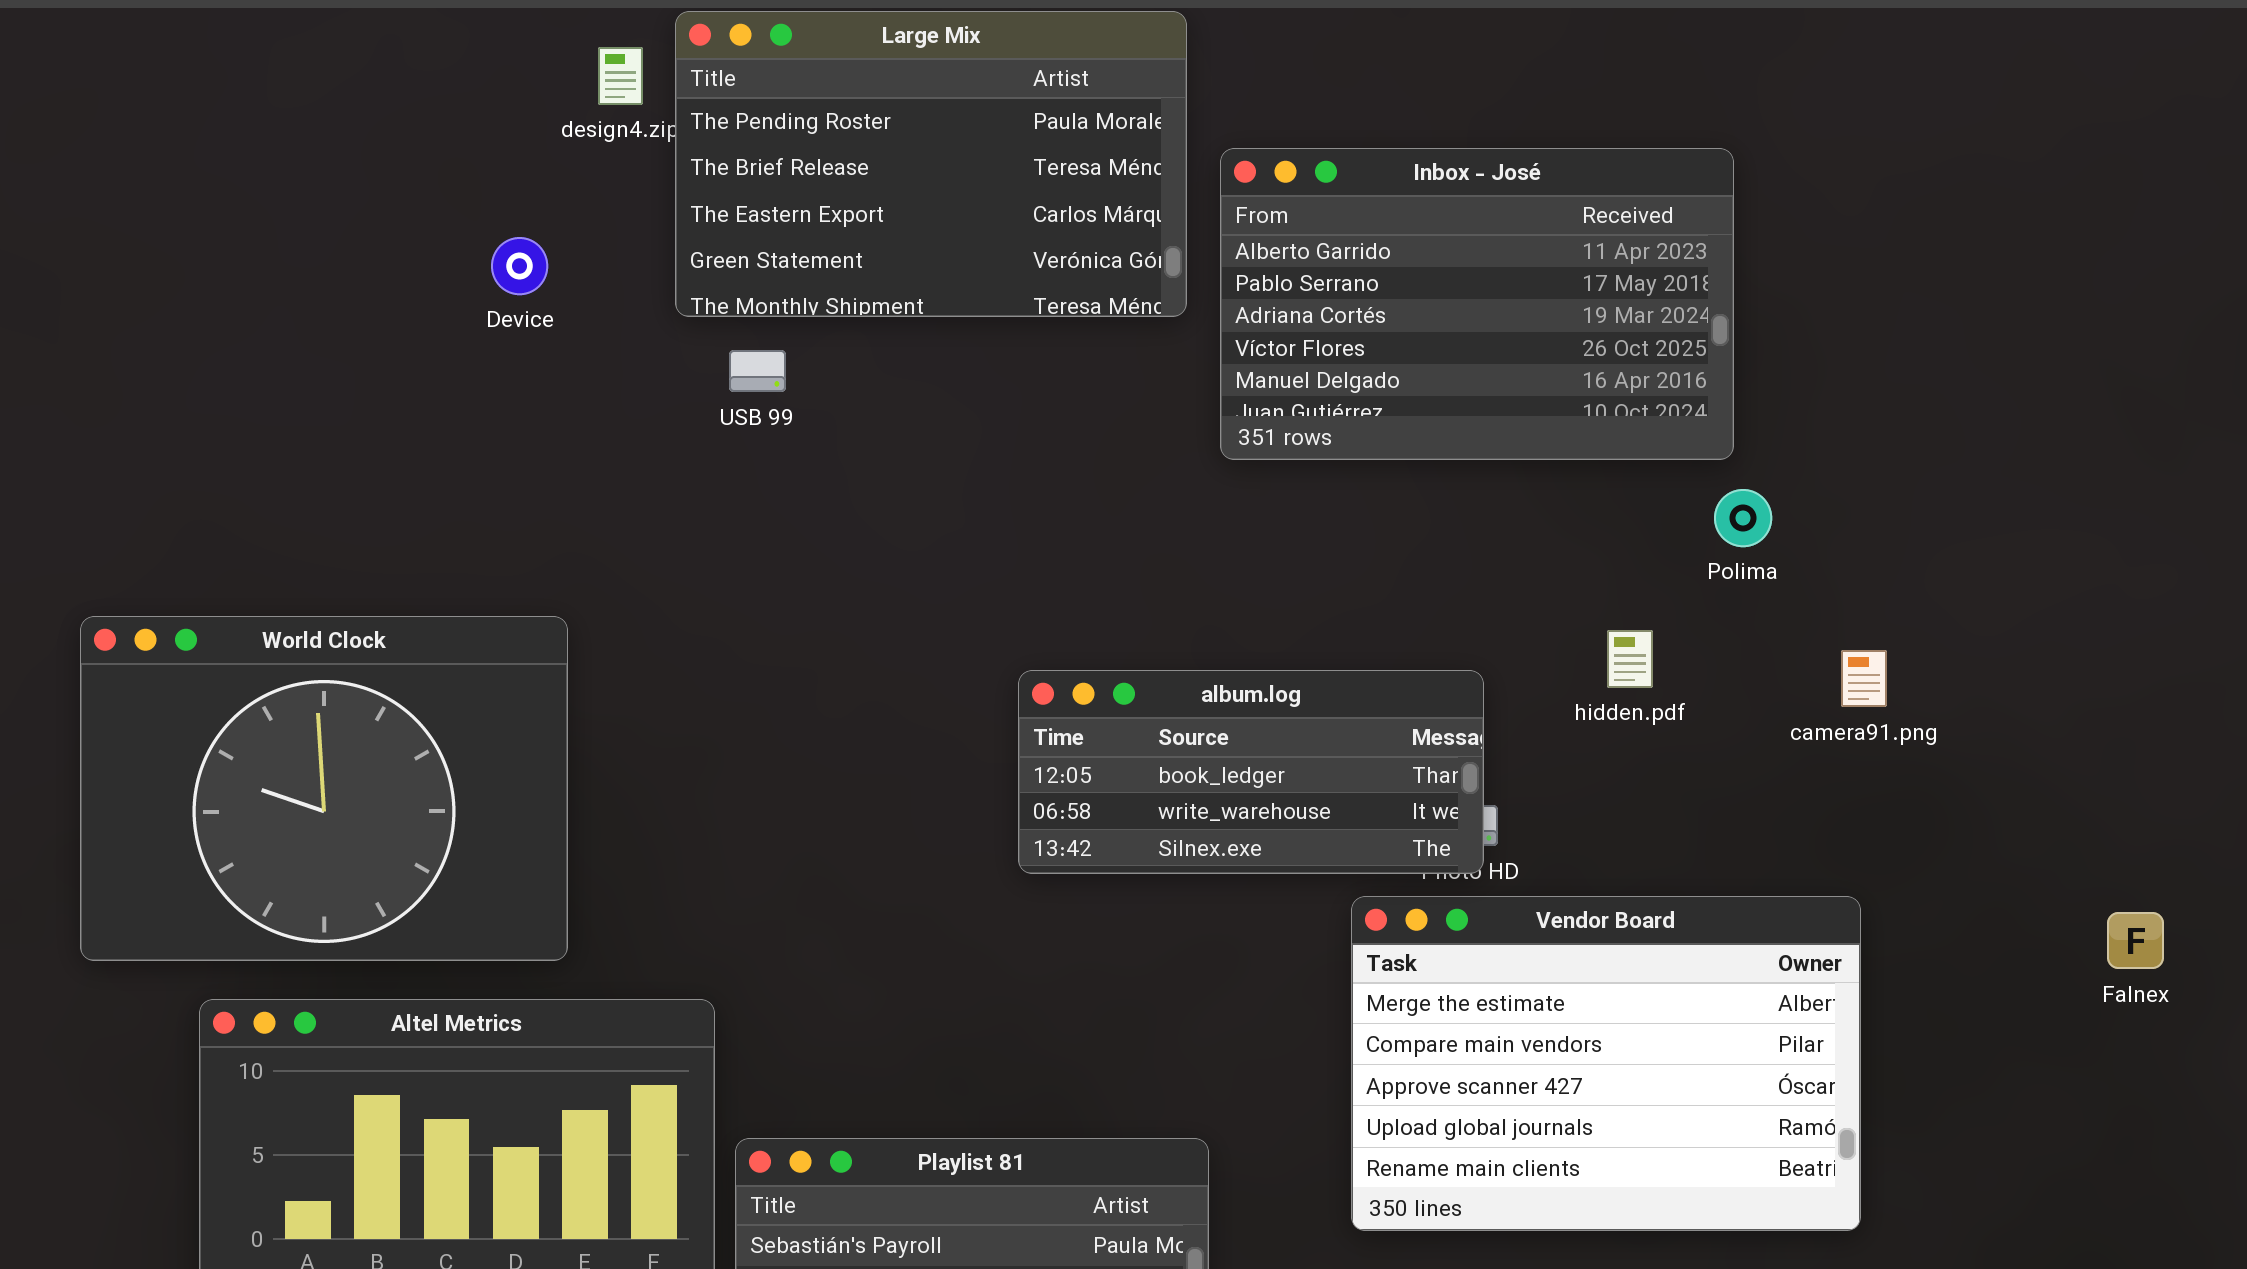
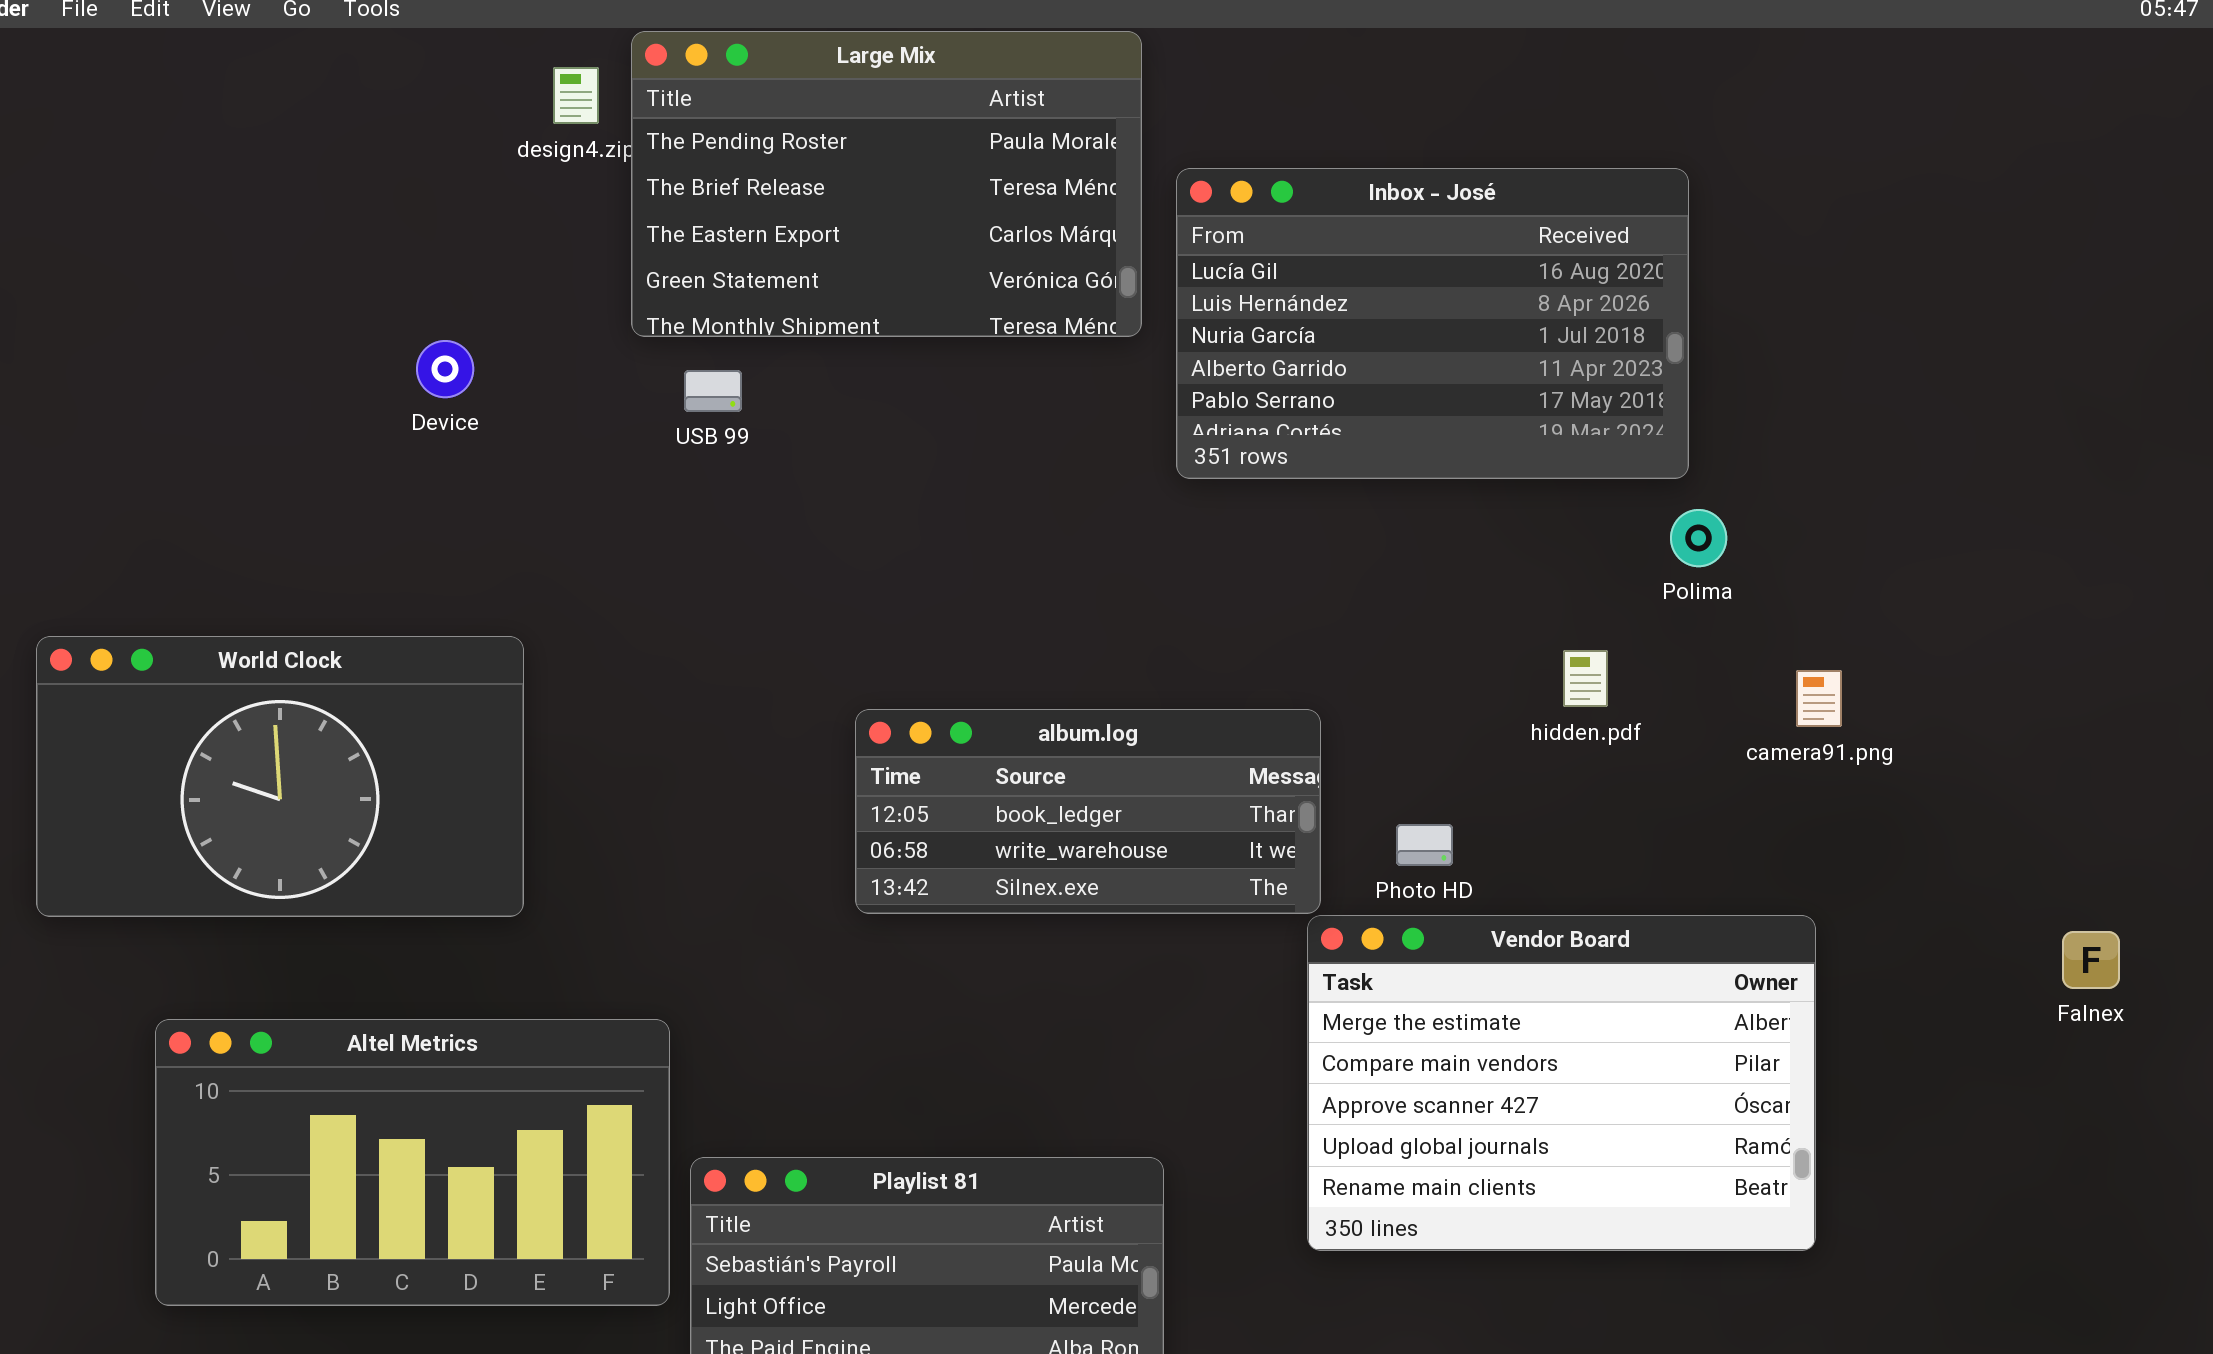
Inbox - José: [1220,148,1734,460] -> [1176,168,1689,479], scrolled up 3 rows
Device: [491,237,548,295] -> [416,340,474,398], moved
World Clock: [80,616,568,961] -> [36,636,524,917], resized
album.log: [1018,670,1484,874] -> [855,709,1321,914], moved

